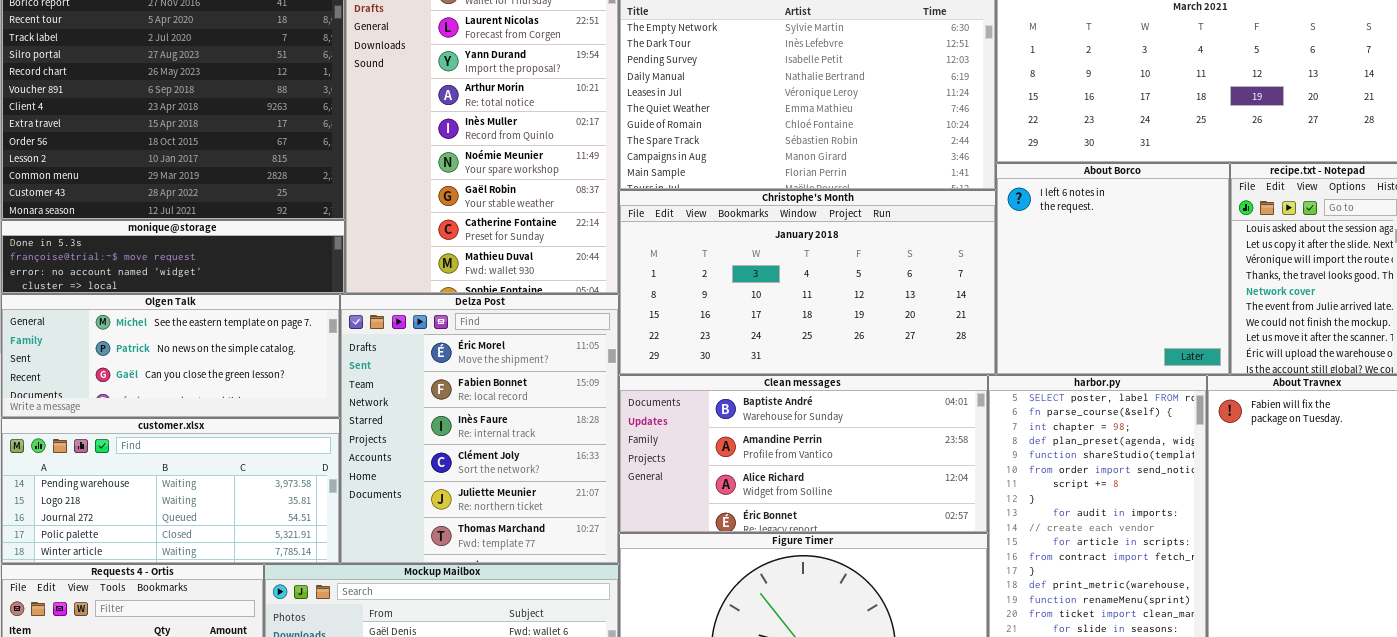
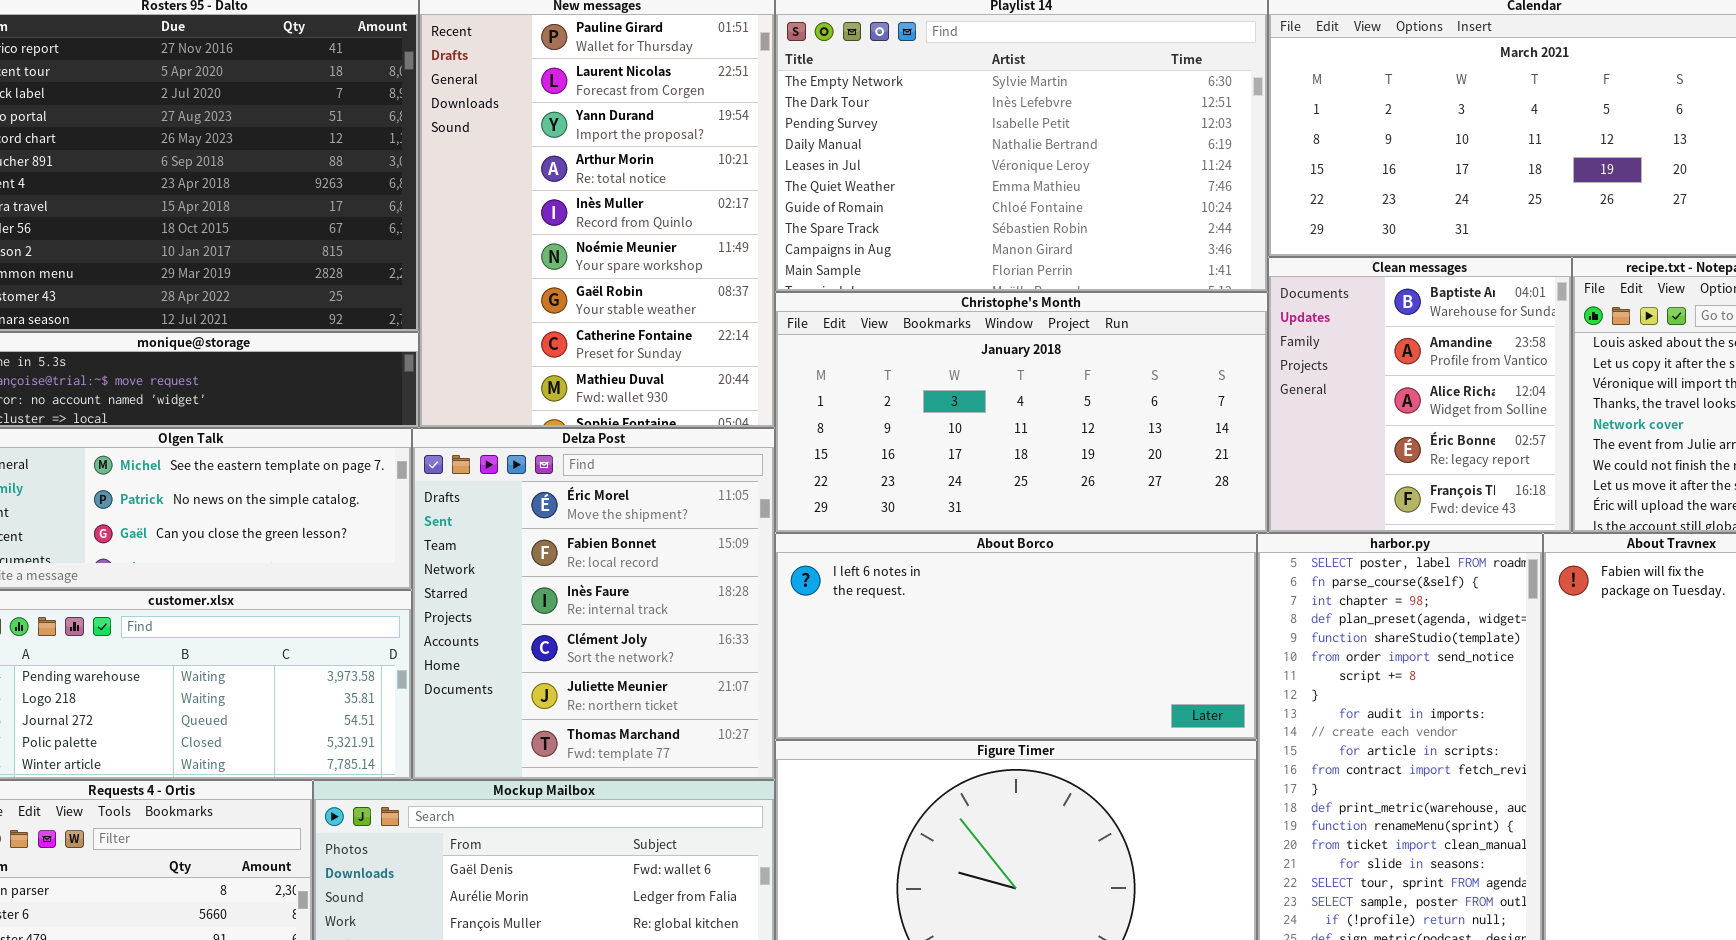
About Borco: [996,163,1230,375] -> [775,533,1257,740], moved, resized
Clean messages: [619,375,988,533] -> [1268,257,1572,533], moved, resized

